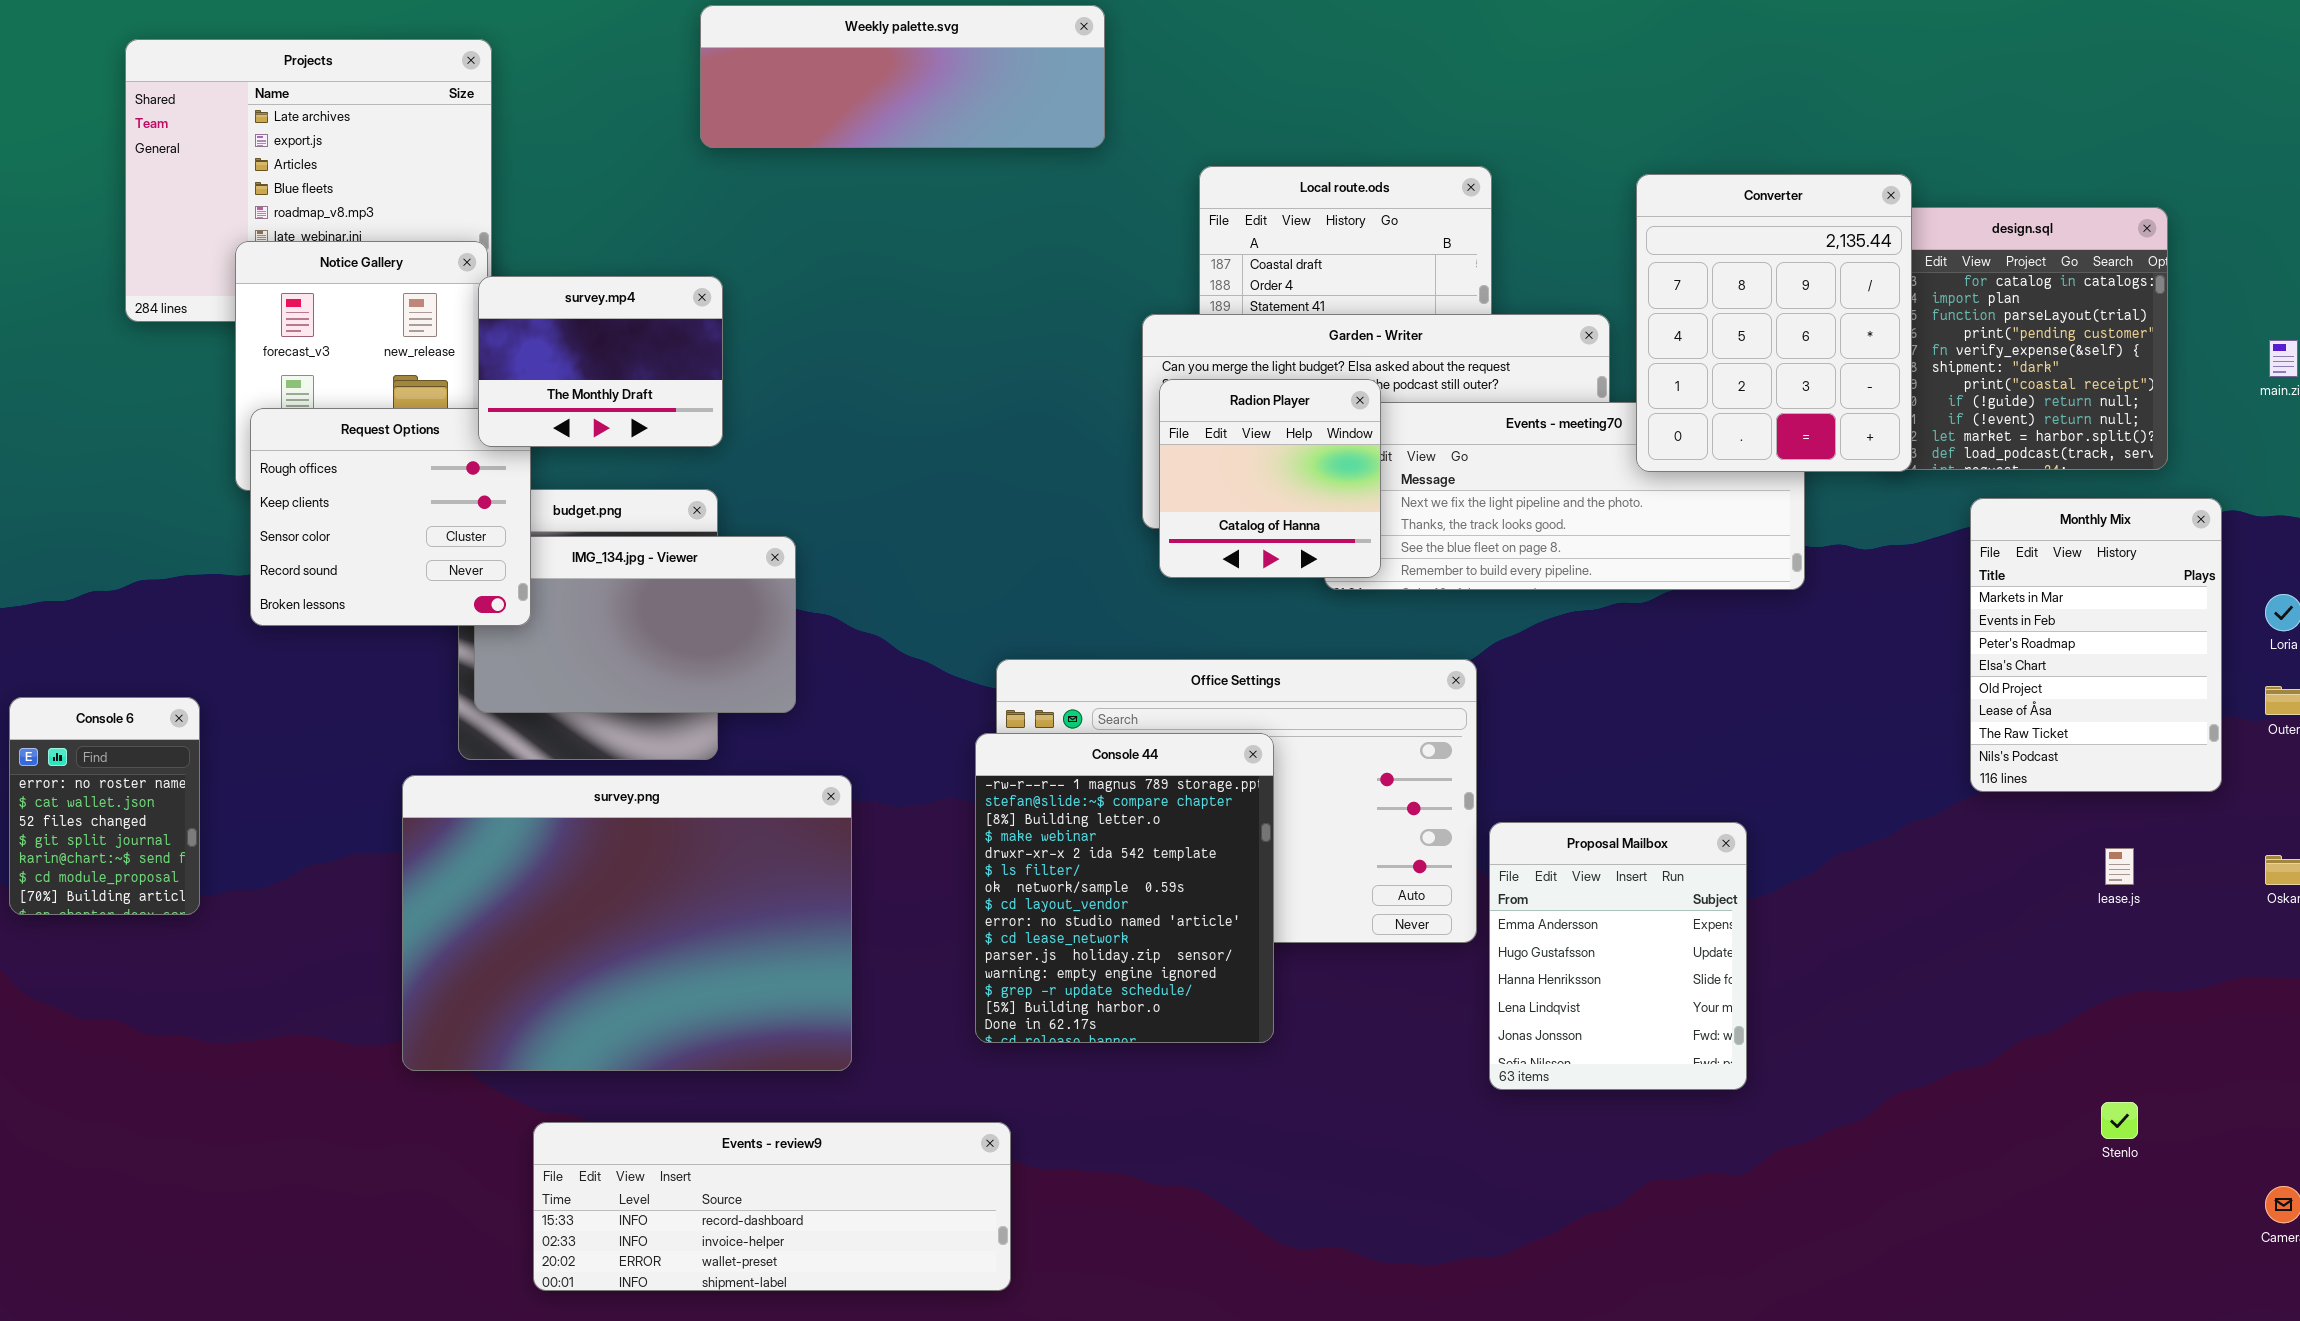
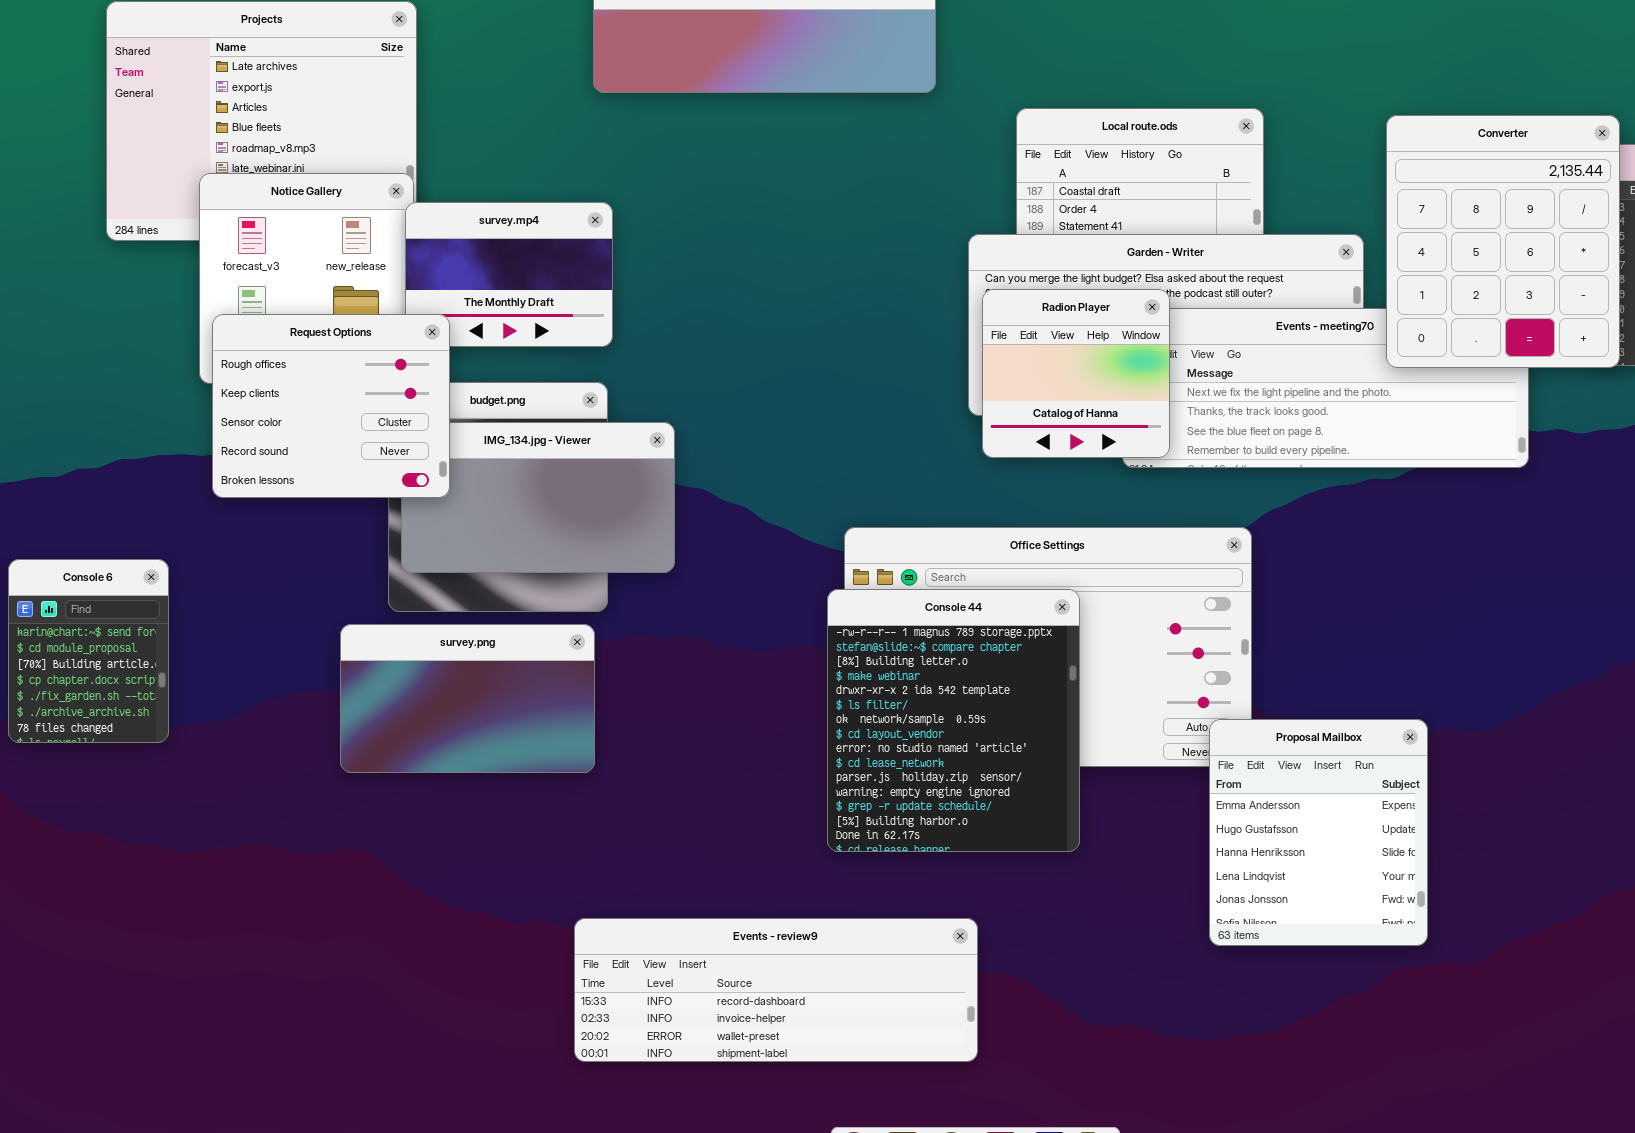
Request Options: [250,408,531,626] -> [212,314,450,498], raised
Console 6: [9,697,200,915] -> [8,559,169,743], scrolled down 4 rows
survey.png: [402,775,852,1071] -> [340,624,595,773], resized
Proposal Mailbox: [1489,822,1747,1090] -> [1209,719,1428,946], moved
Events - review9: [533,1122,1011,1291] -> [574,918,978,1062], moved

